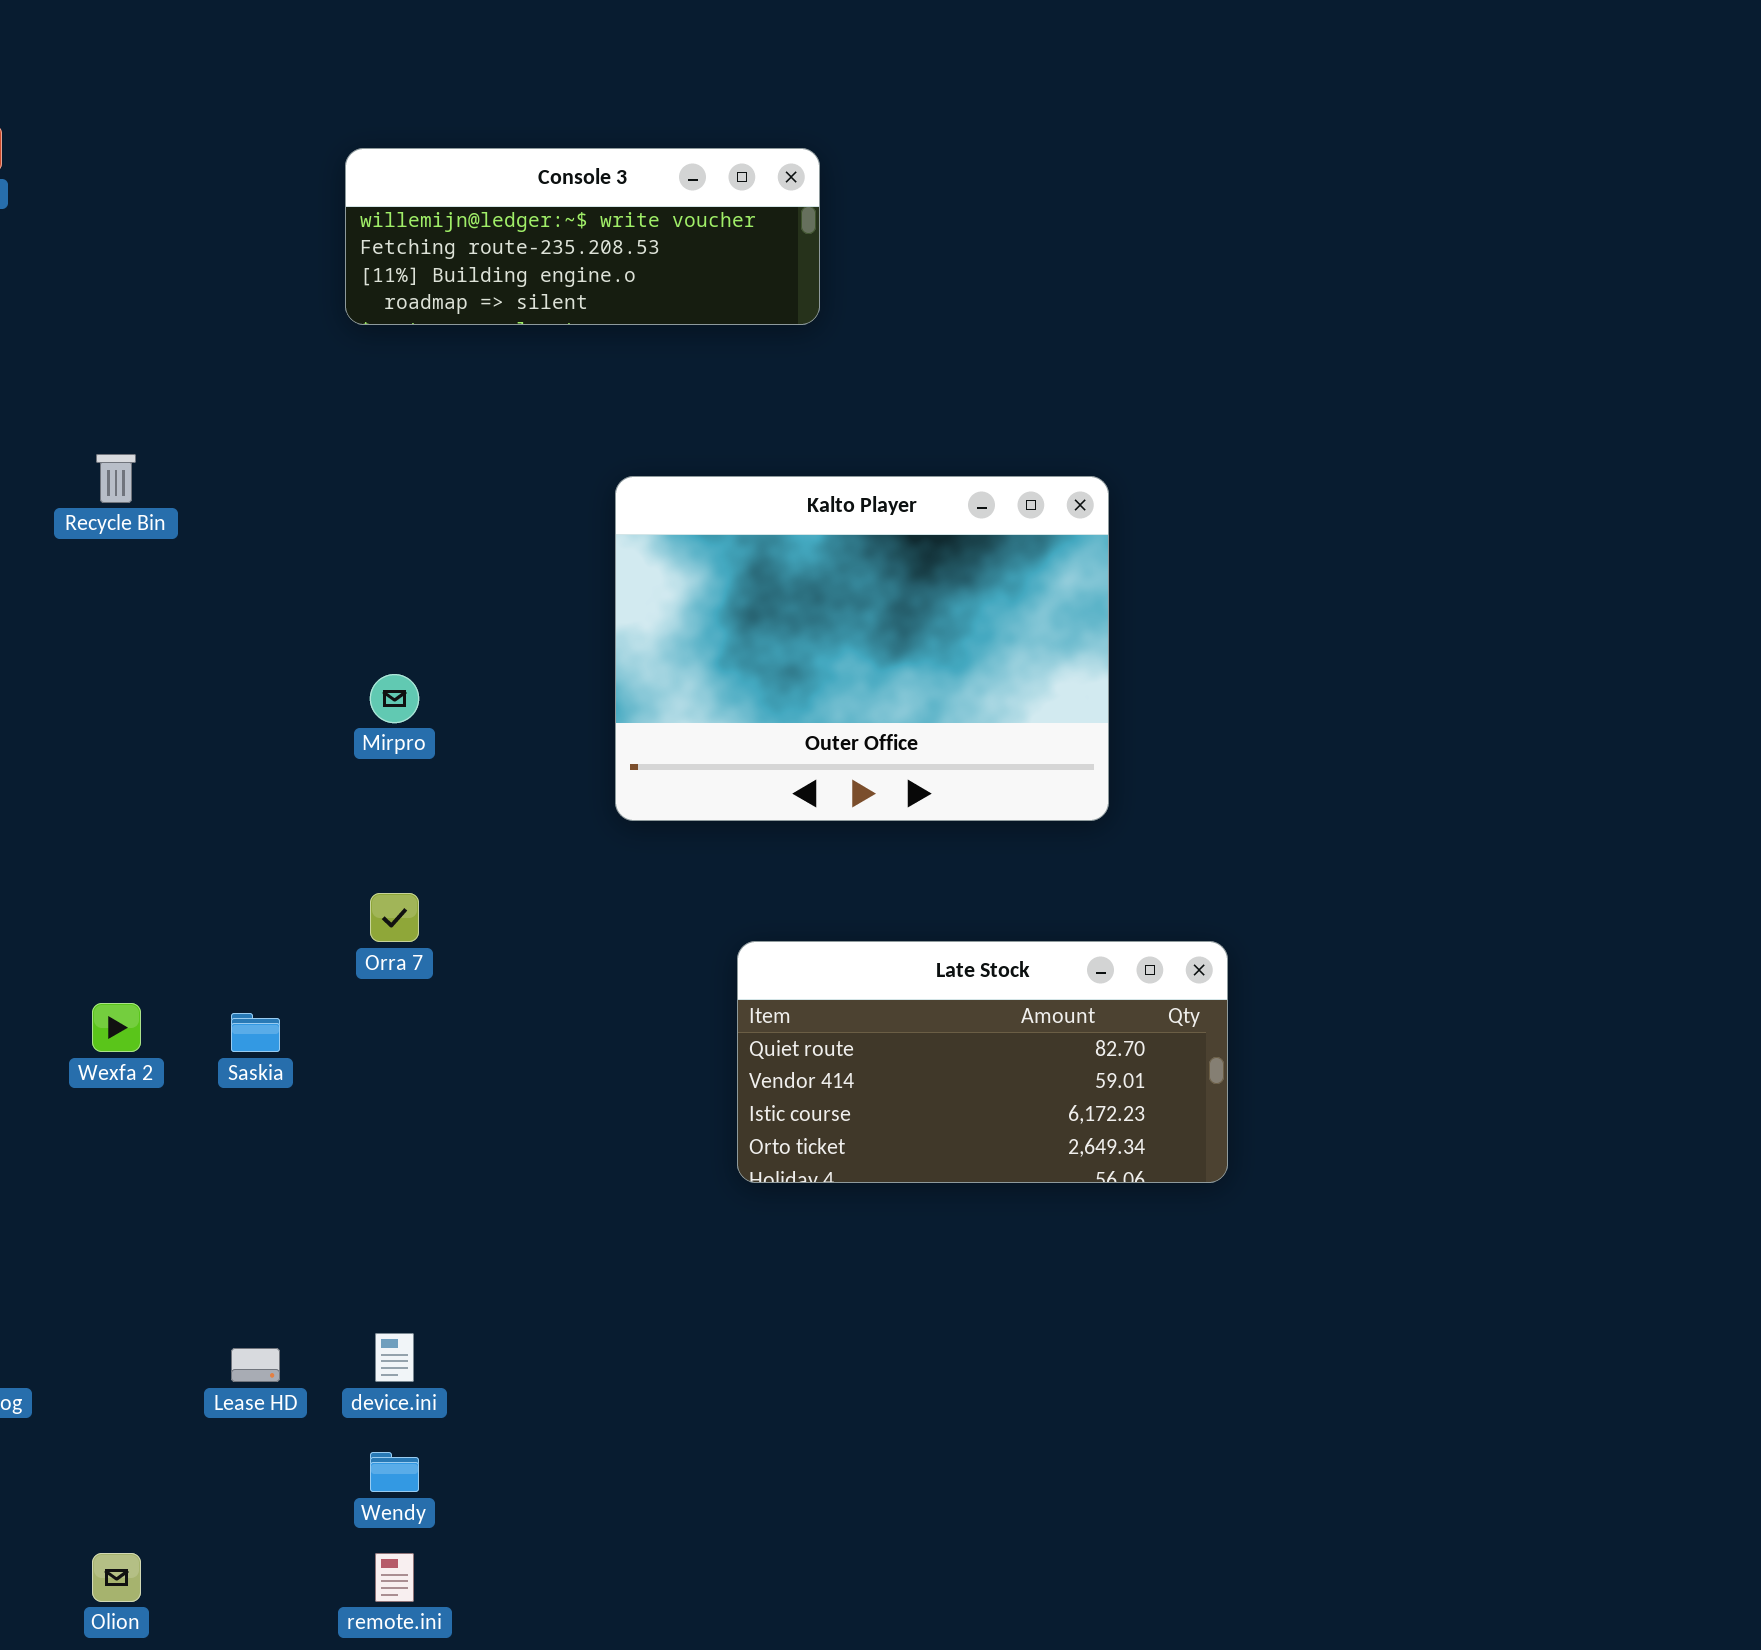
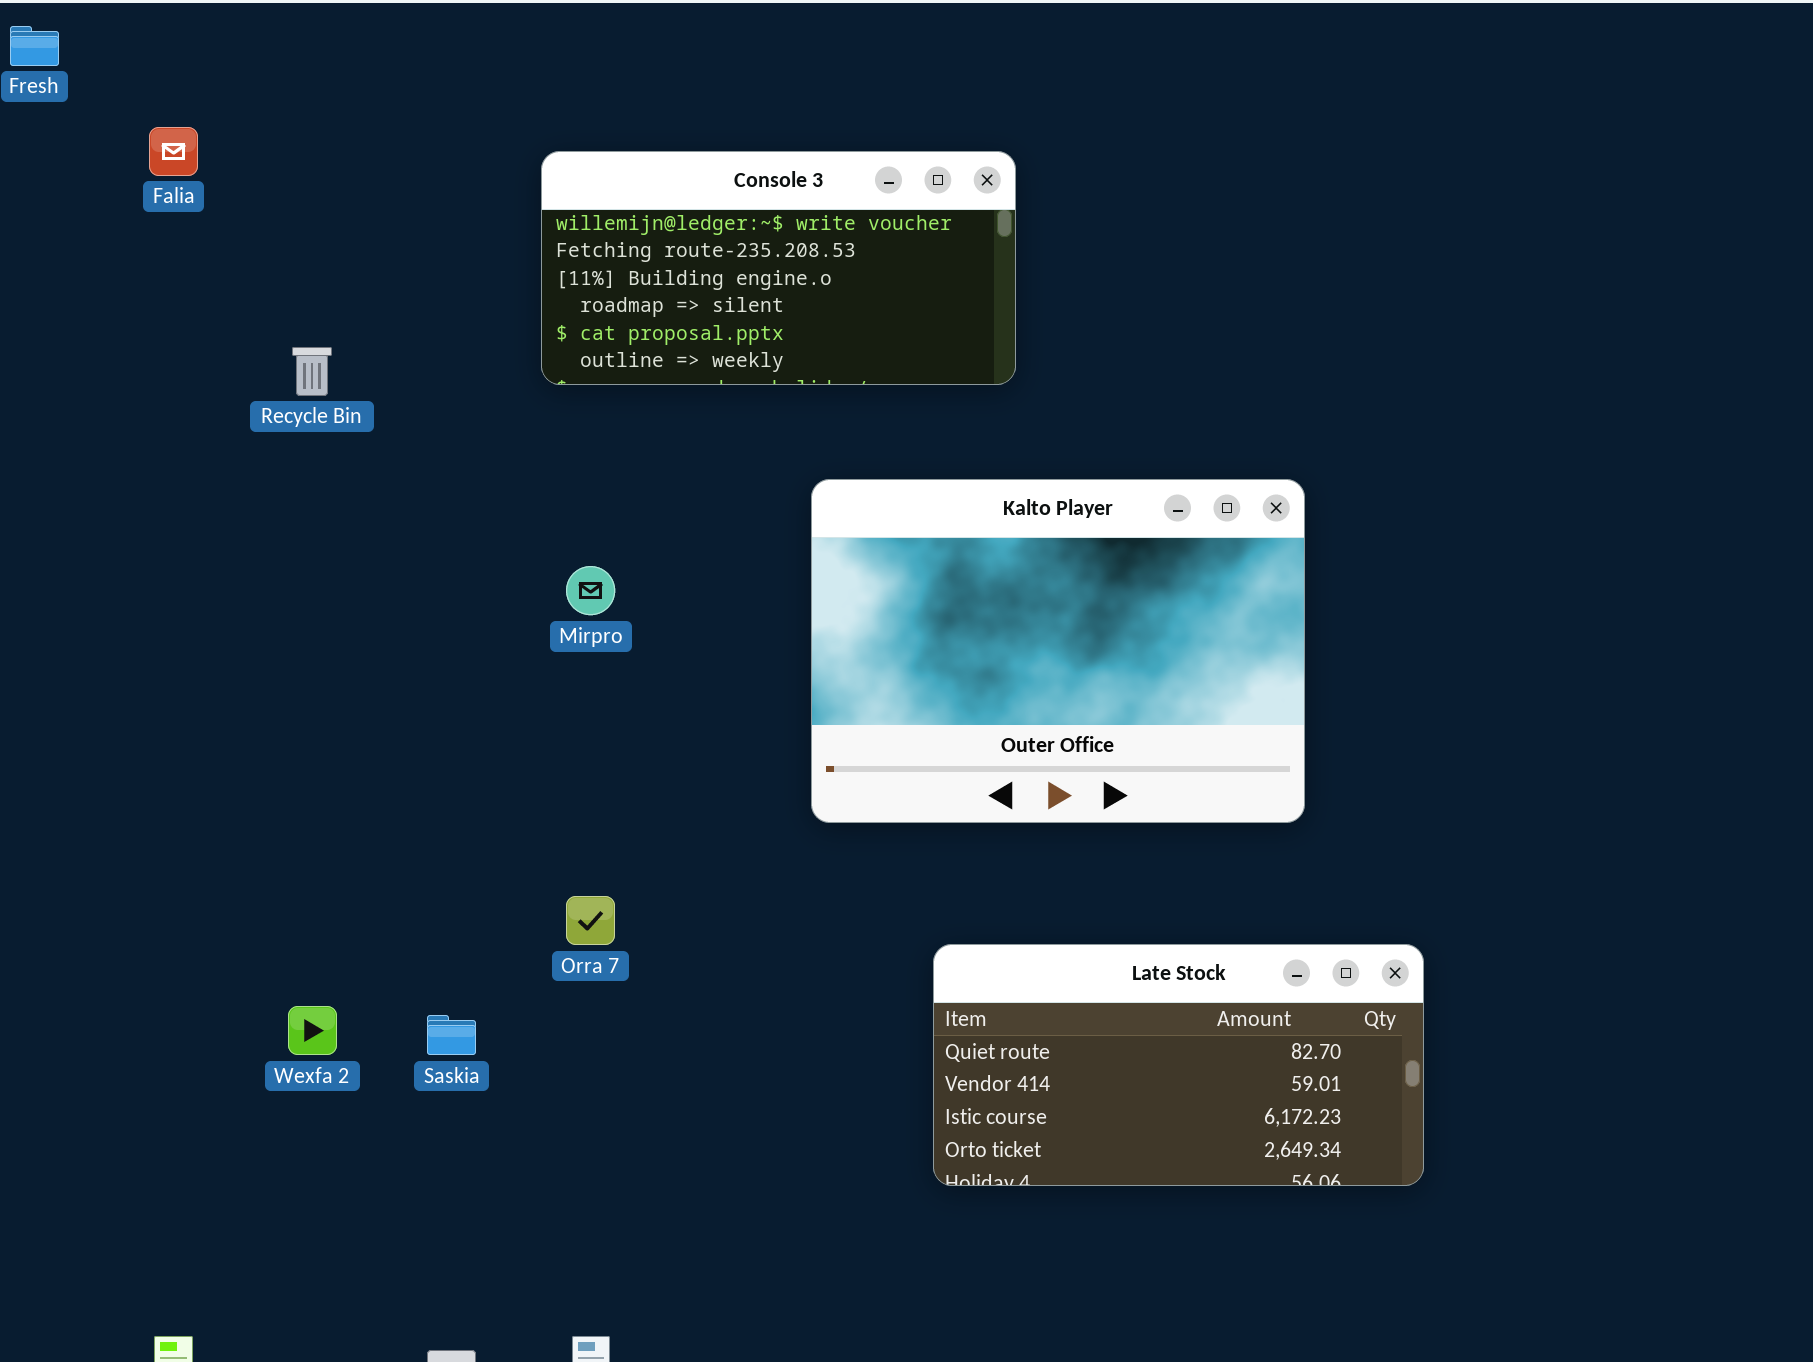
Console 3: [345,148,820,325] -> [541,151,1016,385], resized
Recycle Bin: [96,454,136,503] -> [292,347,332,396], moved
Mirpro: [370,674,419,723] -> [566,566,615,615], moved

